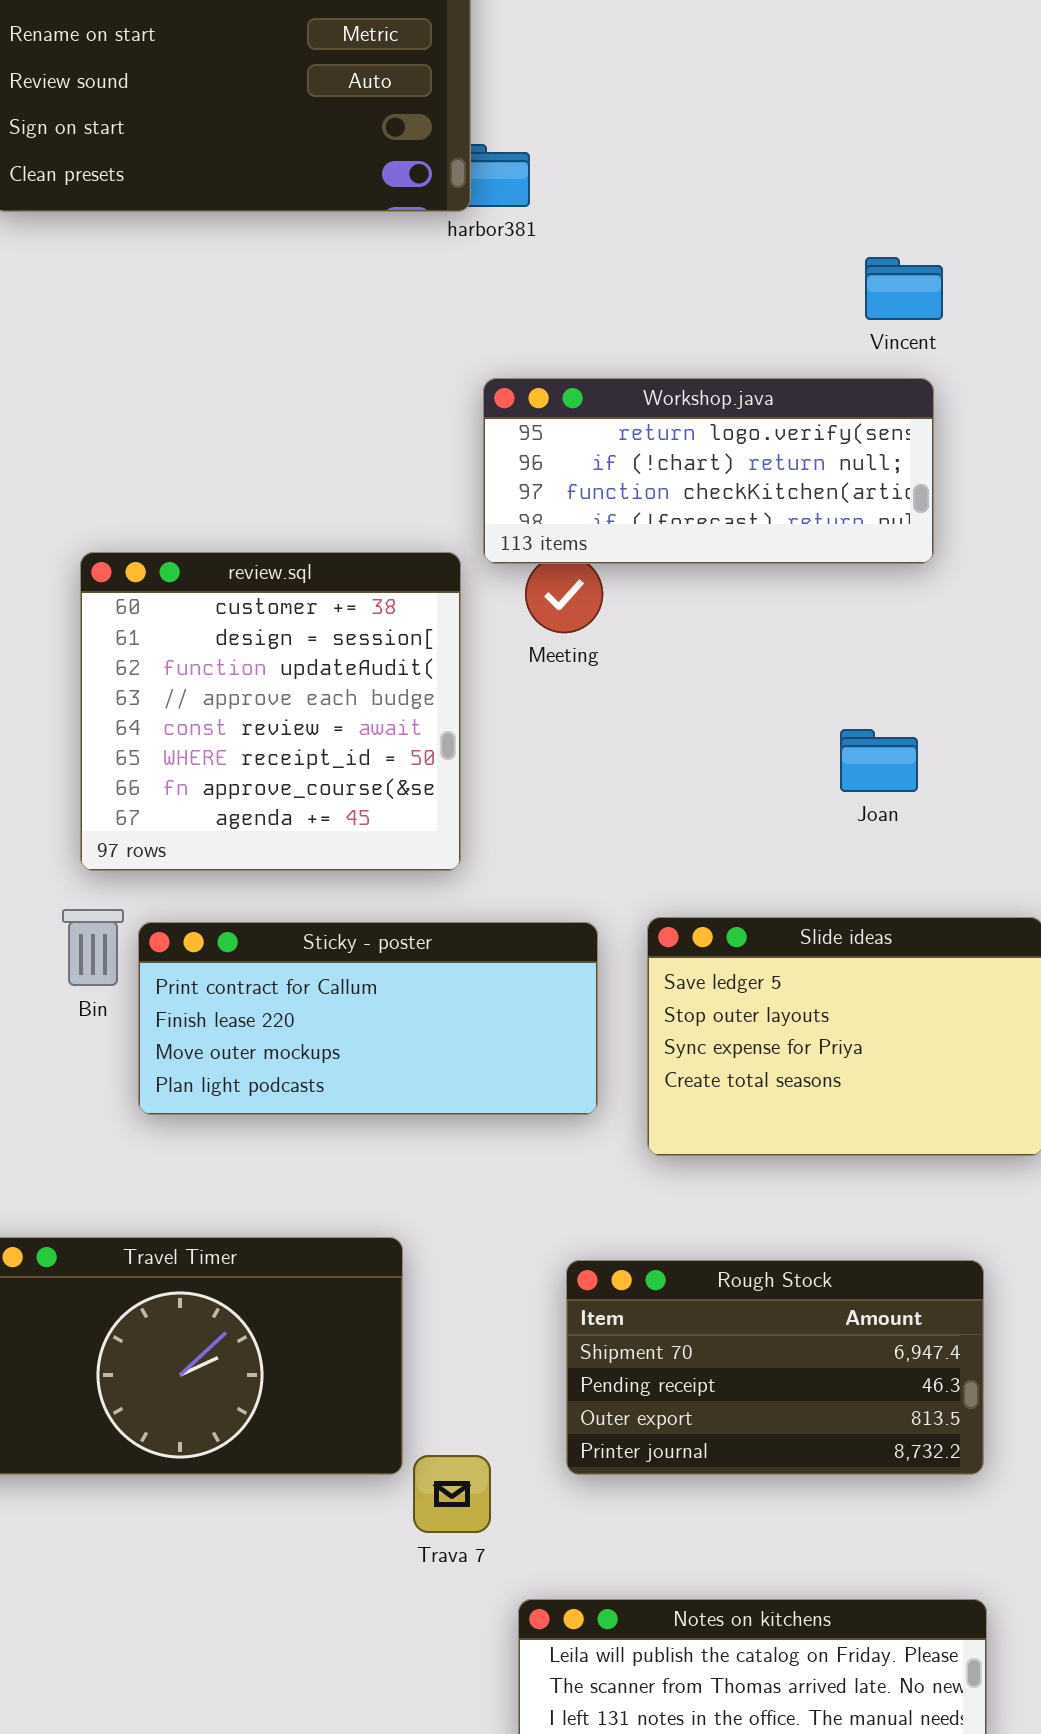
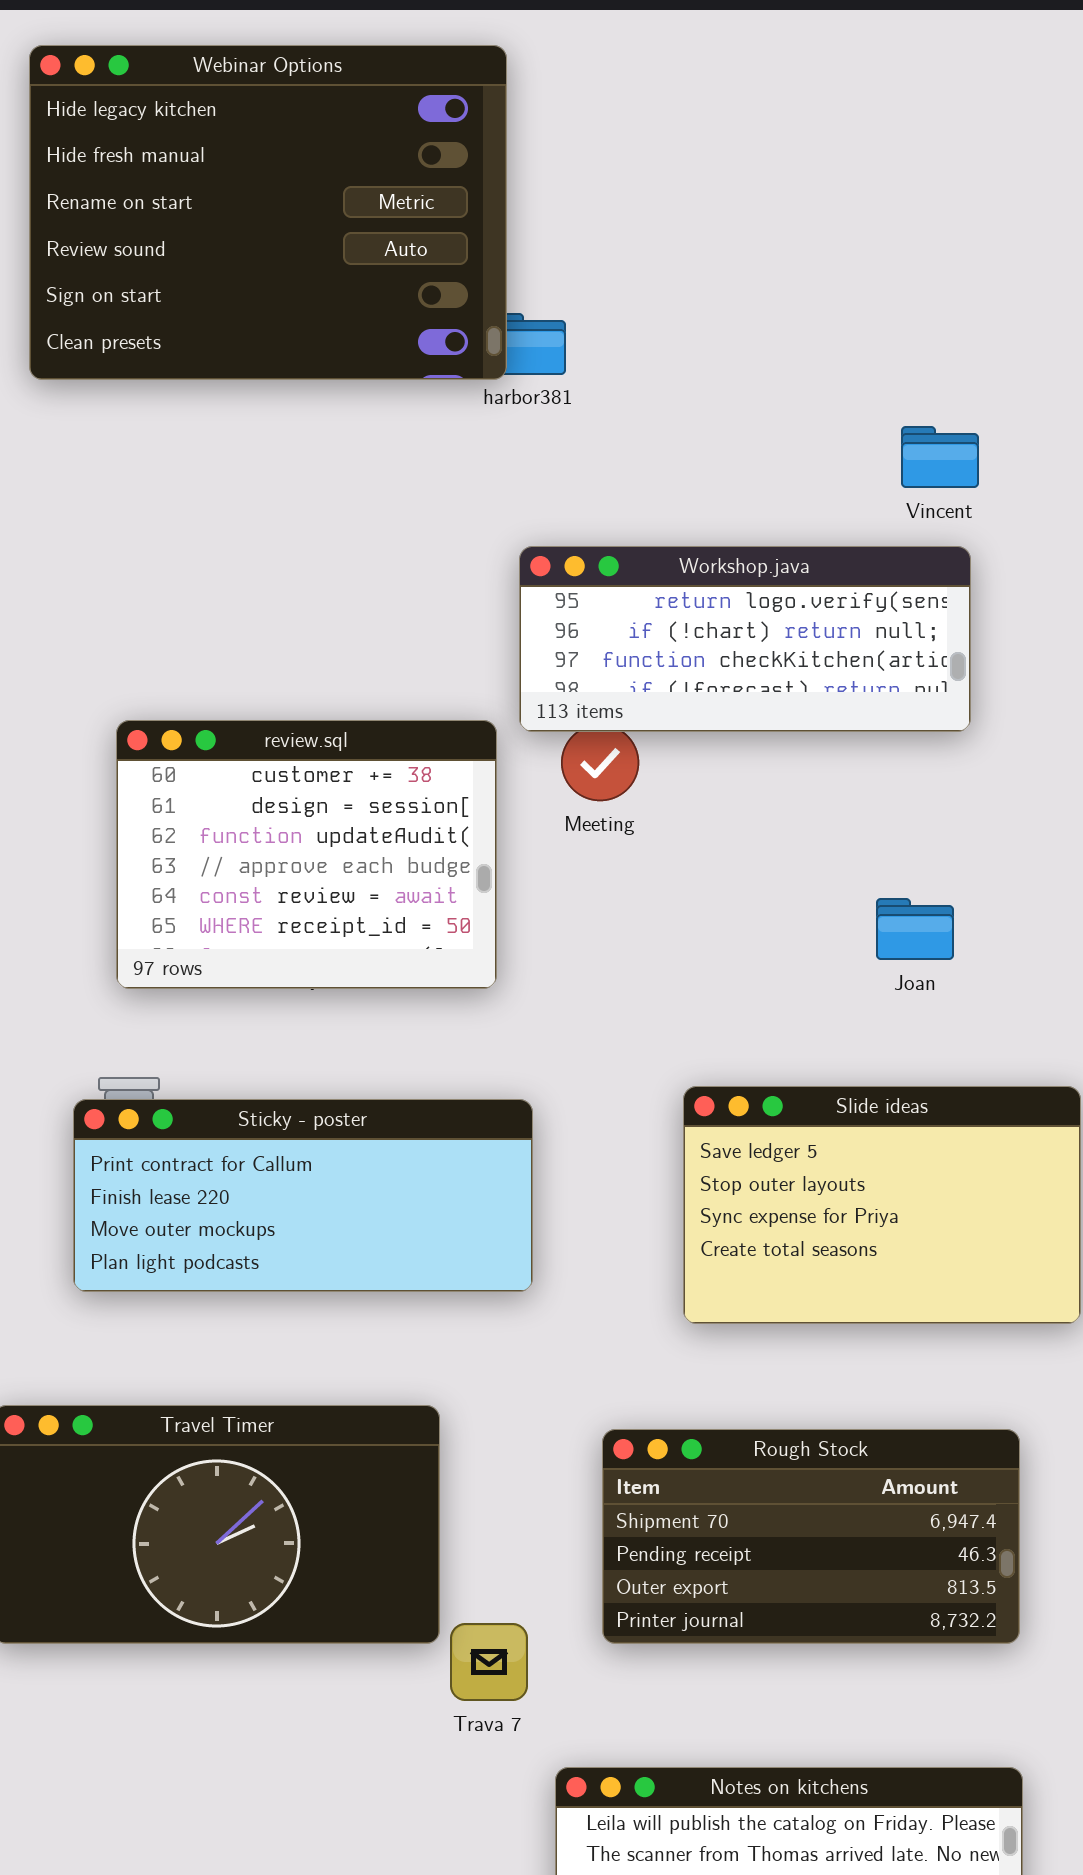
review.sql: [80,552,461,871] -> [116,720,497,989], resized
Sticky - poster: [138,922,598,1115] -> [73,1099,533,1292], moved

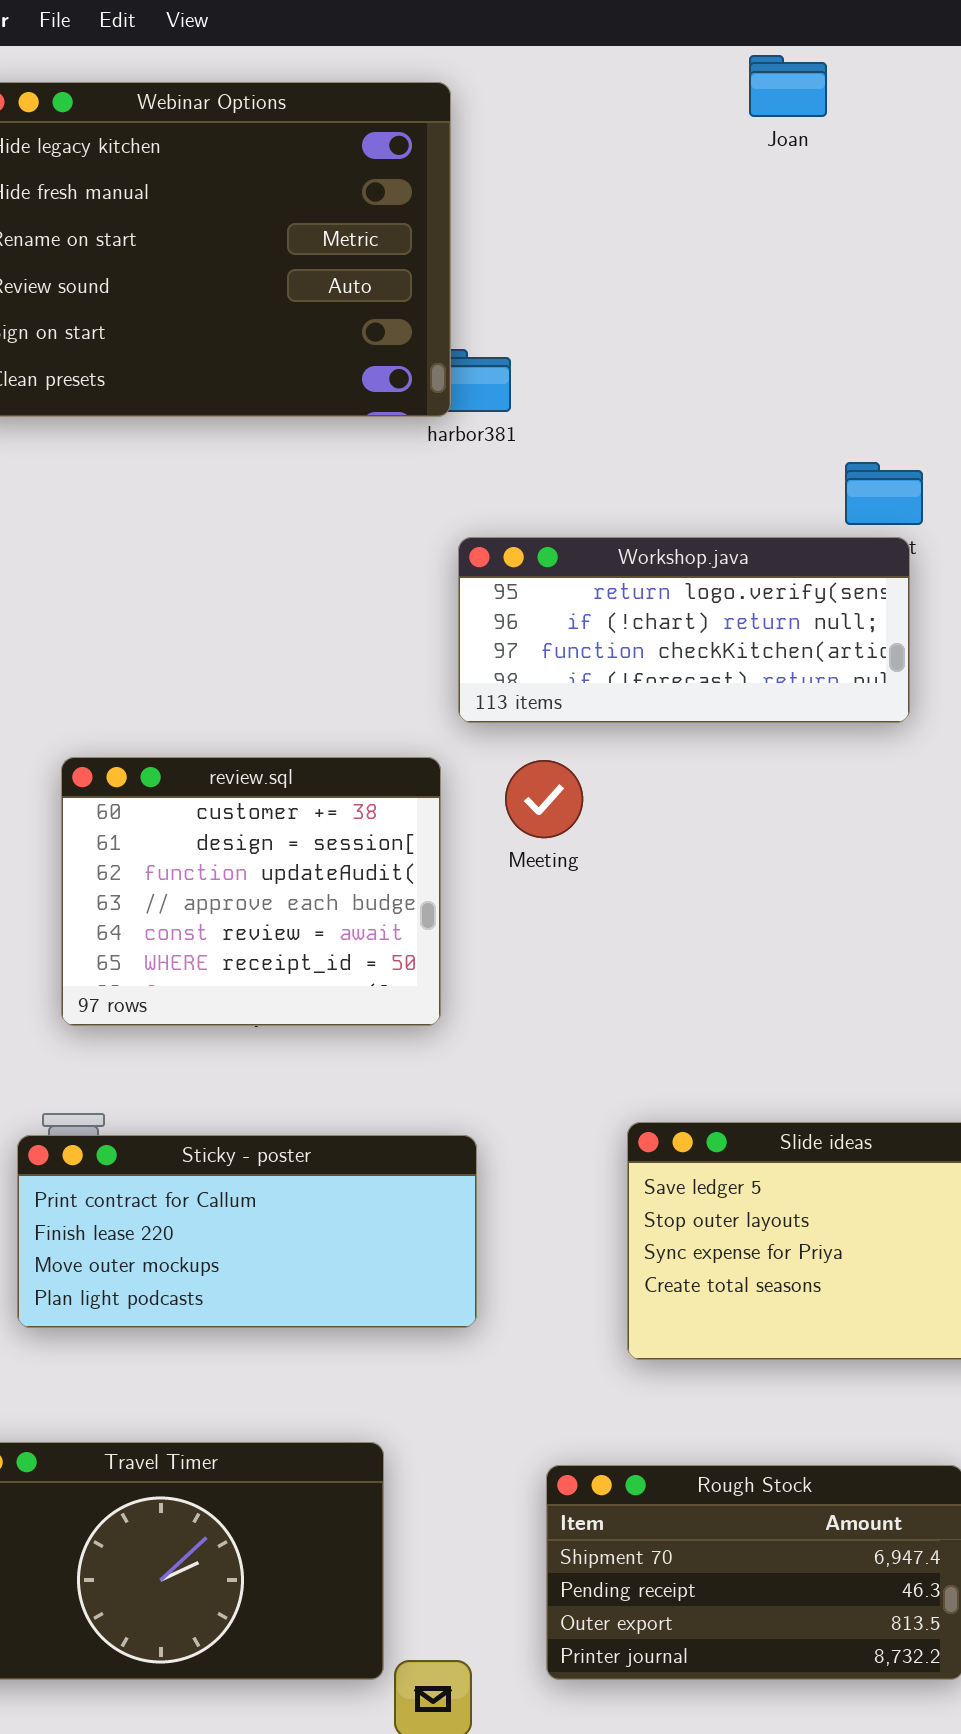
Workshop.java: [519,546,971,732] -> [458,537,910,723], moved
Joan: [876,898,954,960] -> [749,55,827,117], moved

